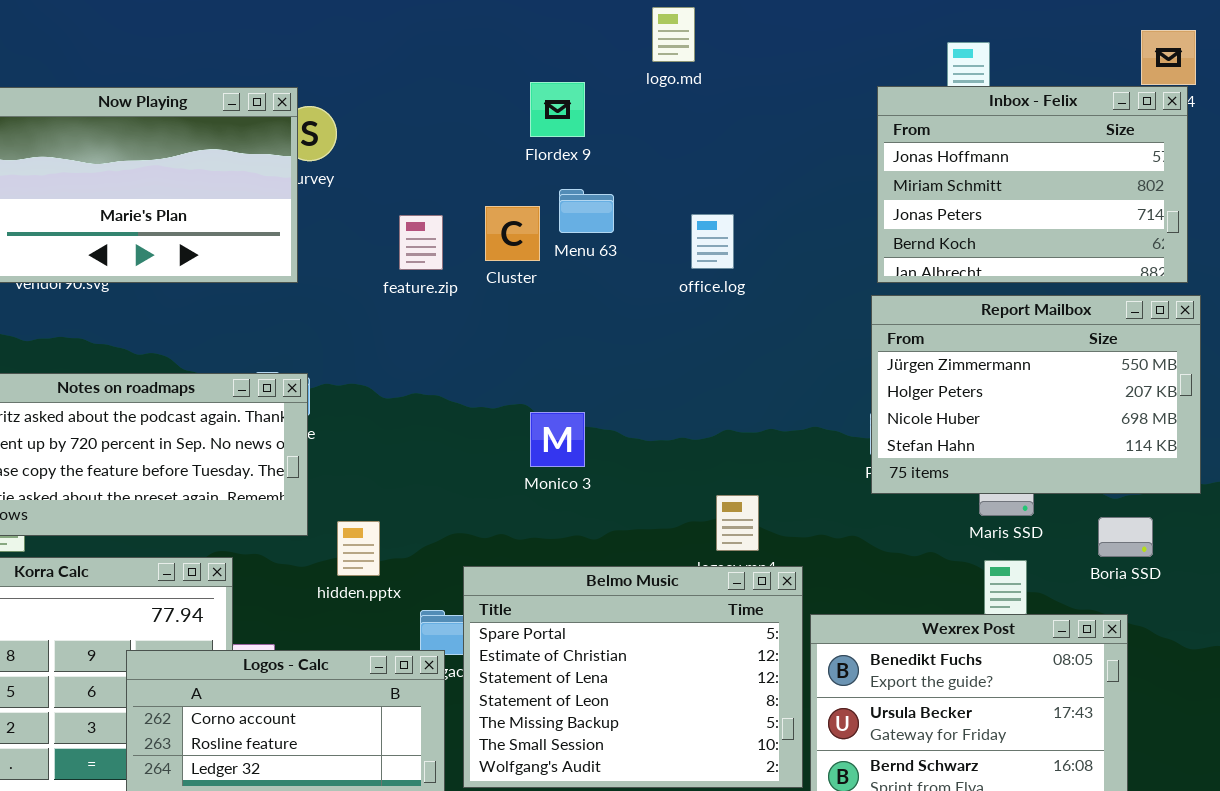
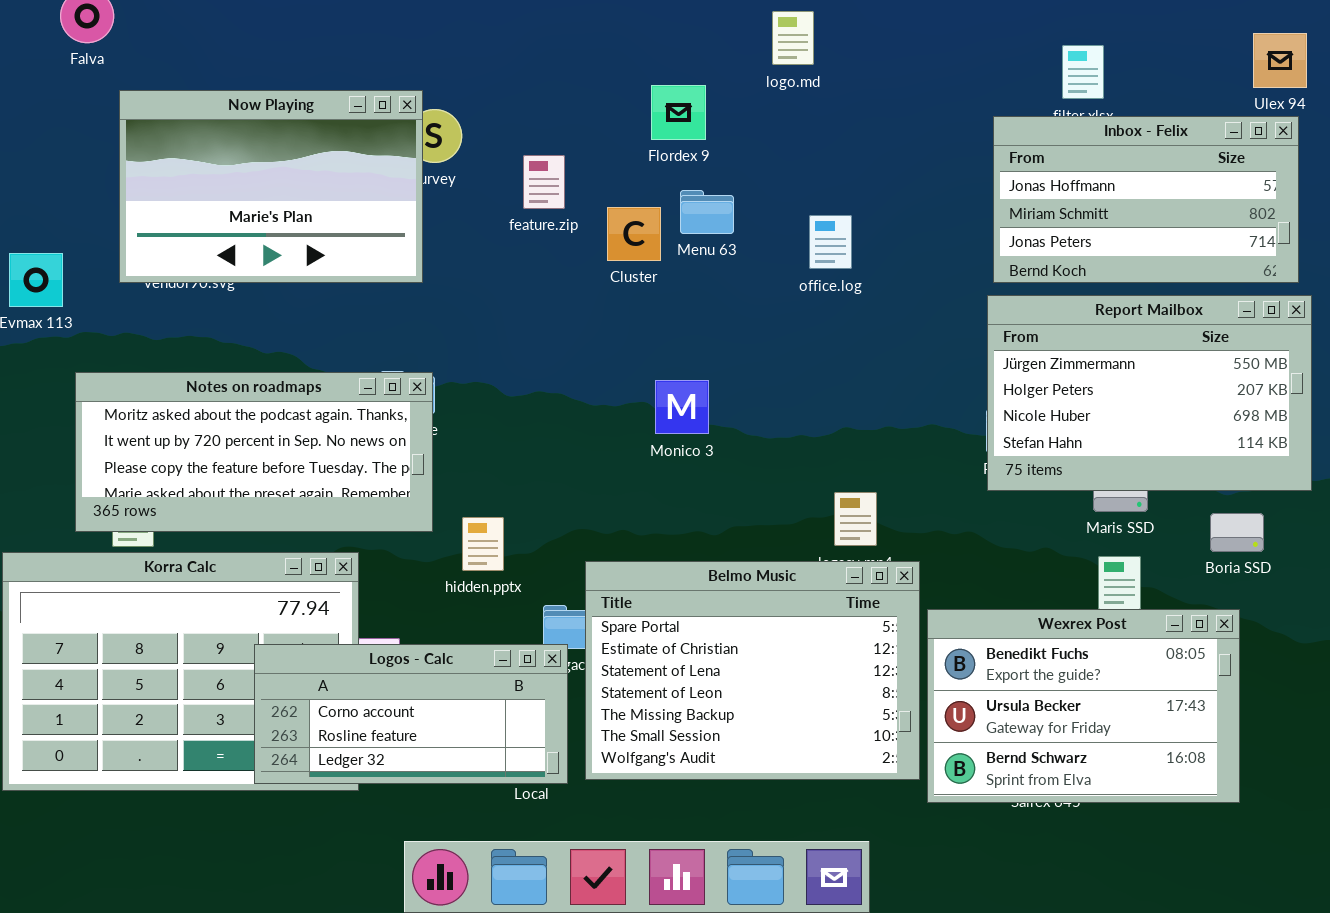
Inbox - Felix: [877,86,1188,283] -> [993,116,1299,283], resized
feature.zip: [399,215,443,270] -> [523,155,565,209], moved
Monico 3: [530,412,585,467] -> [655,380,709,434], moved

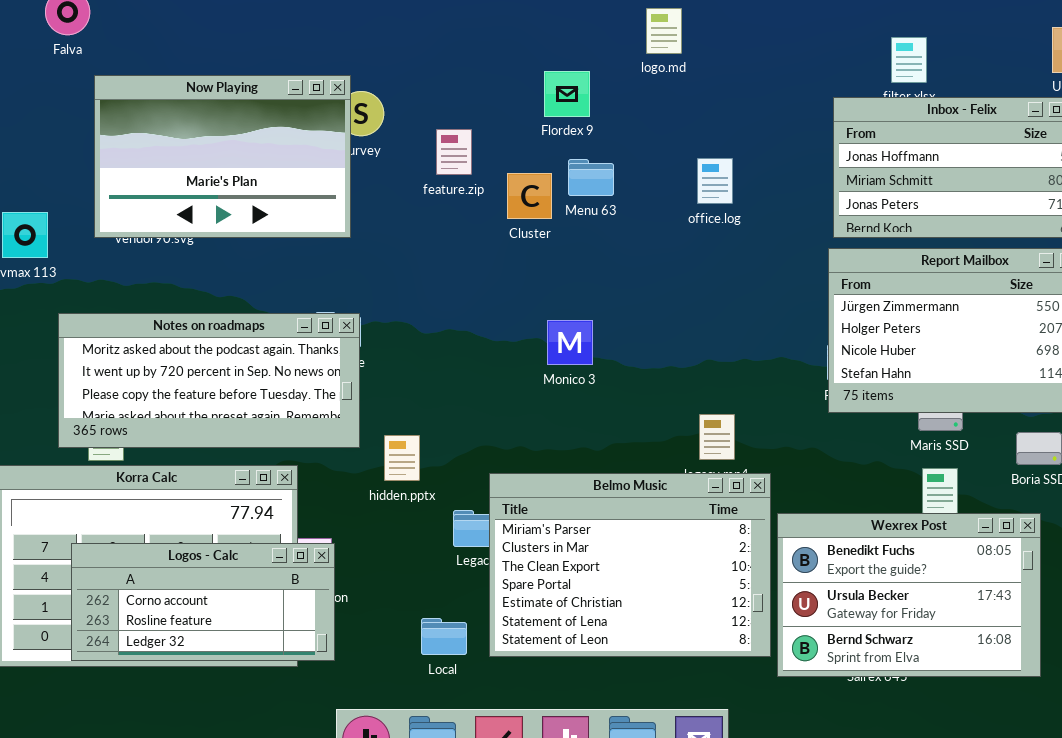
office.log: [809,215,852,269] -> [697,158,733,204], moved
Belmo Music: [585,561,920,780] -> [489,473,771,657], scrolled up 3 rows
Logos - Calc: [254,644,568,784] -> [71,543,335,661], moved

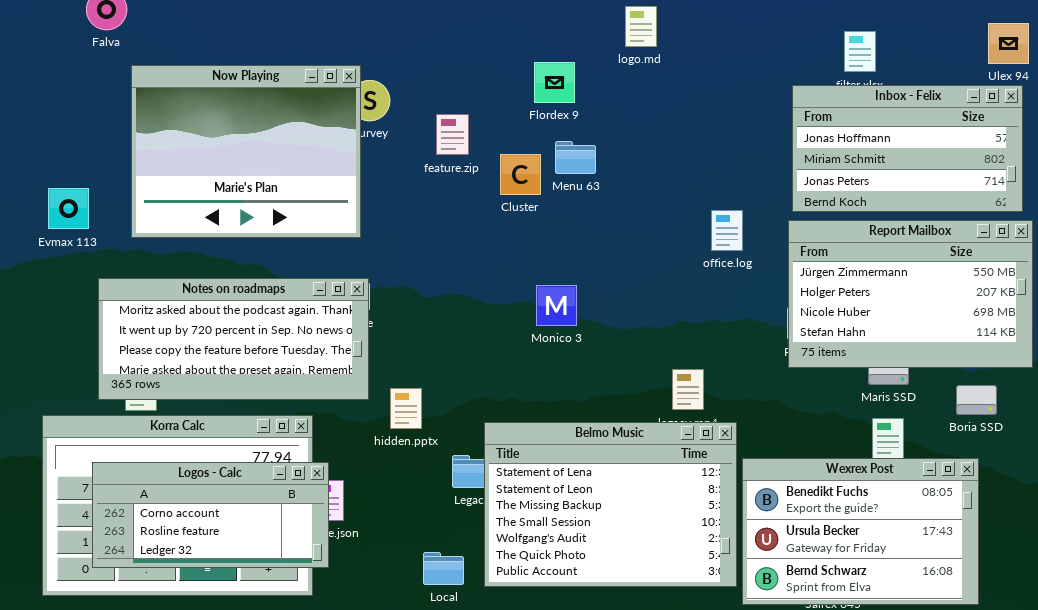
Now Playing: [94,75,351,238] -> [131,65,361,238], resized
office.log: [697,158,733,204] -> [711,210,743,251], moved
Belmo Music: [489,473,771,657] -> [484,422,737,587], scrolled down 5 rows
Logos - Calc: [71,543,335,661] -> [92,462,329,568], moved

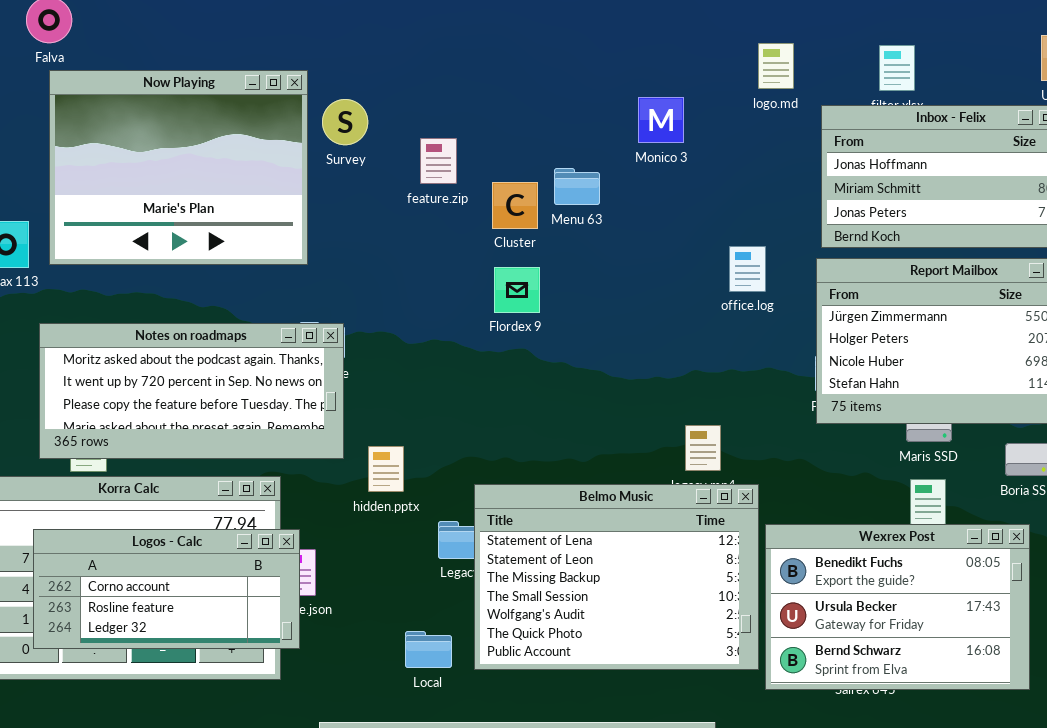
logo.md: [625,6,657,47] -> [758,43,794,89], moved
Flordex 9: [534,62,575,103] -> [494,267,540,313], moved
Now Playing: [131,65,361,238] -> [49,70,308,265], moved
Monico 3: [536,285,577,326] -> [638,97,684,143], moved

